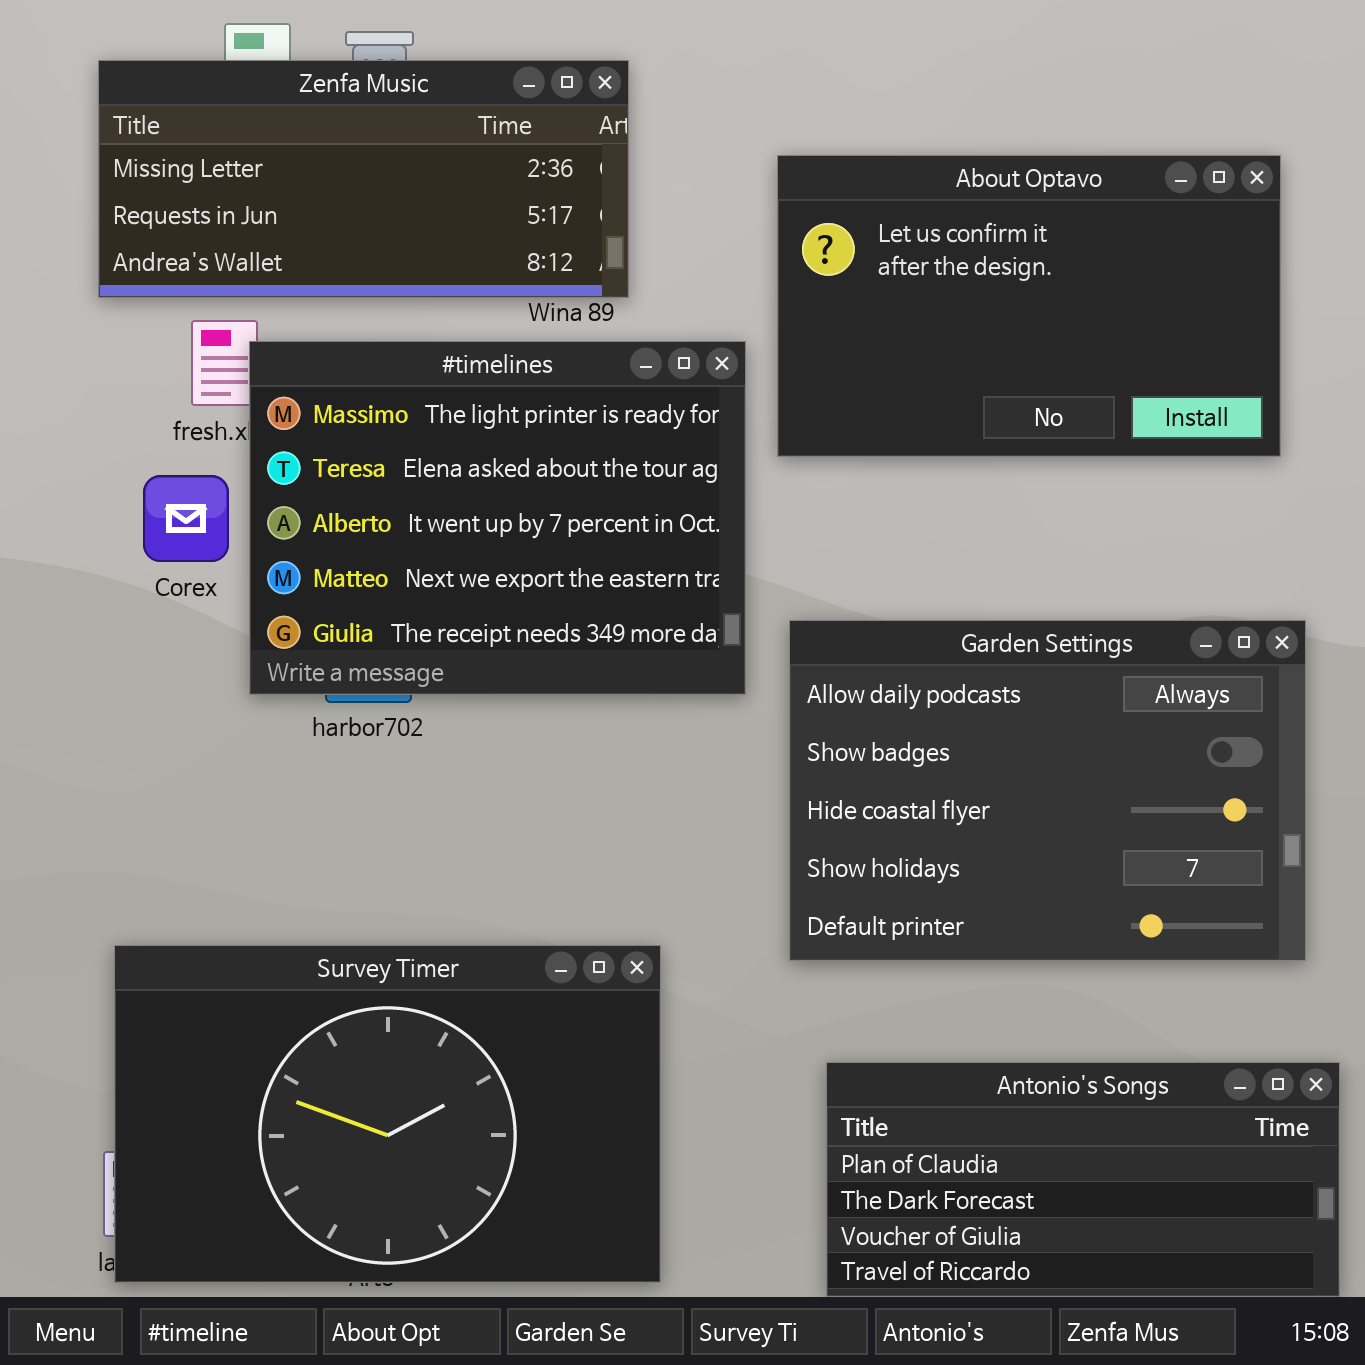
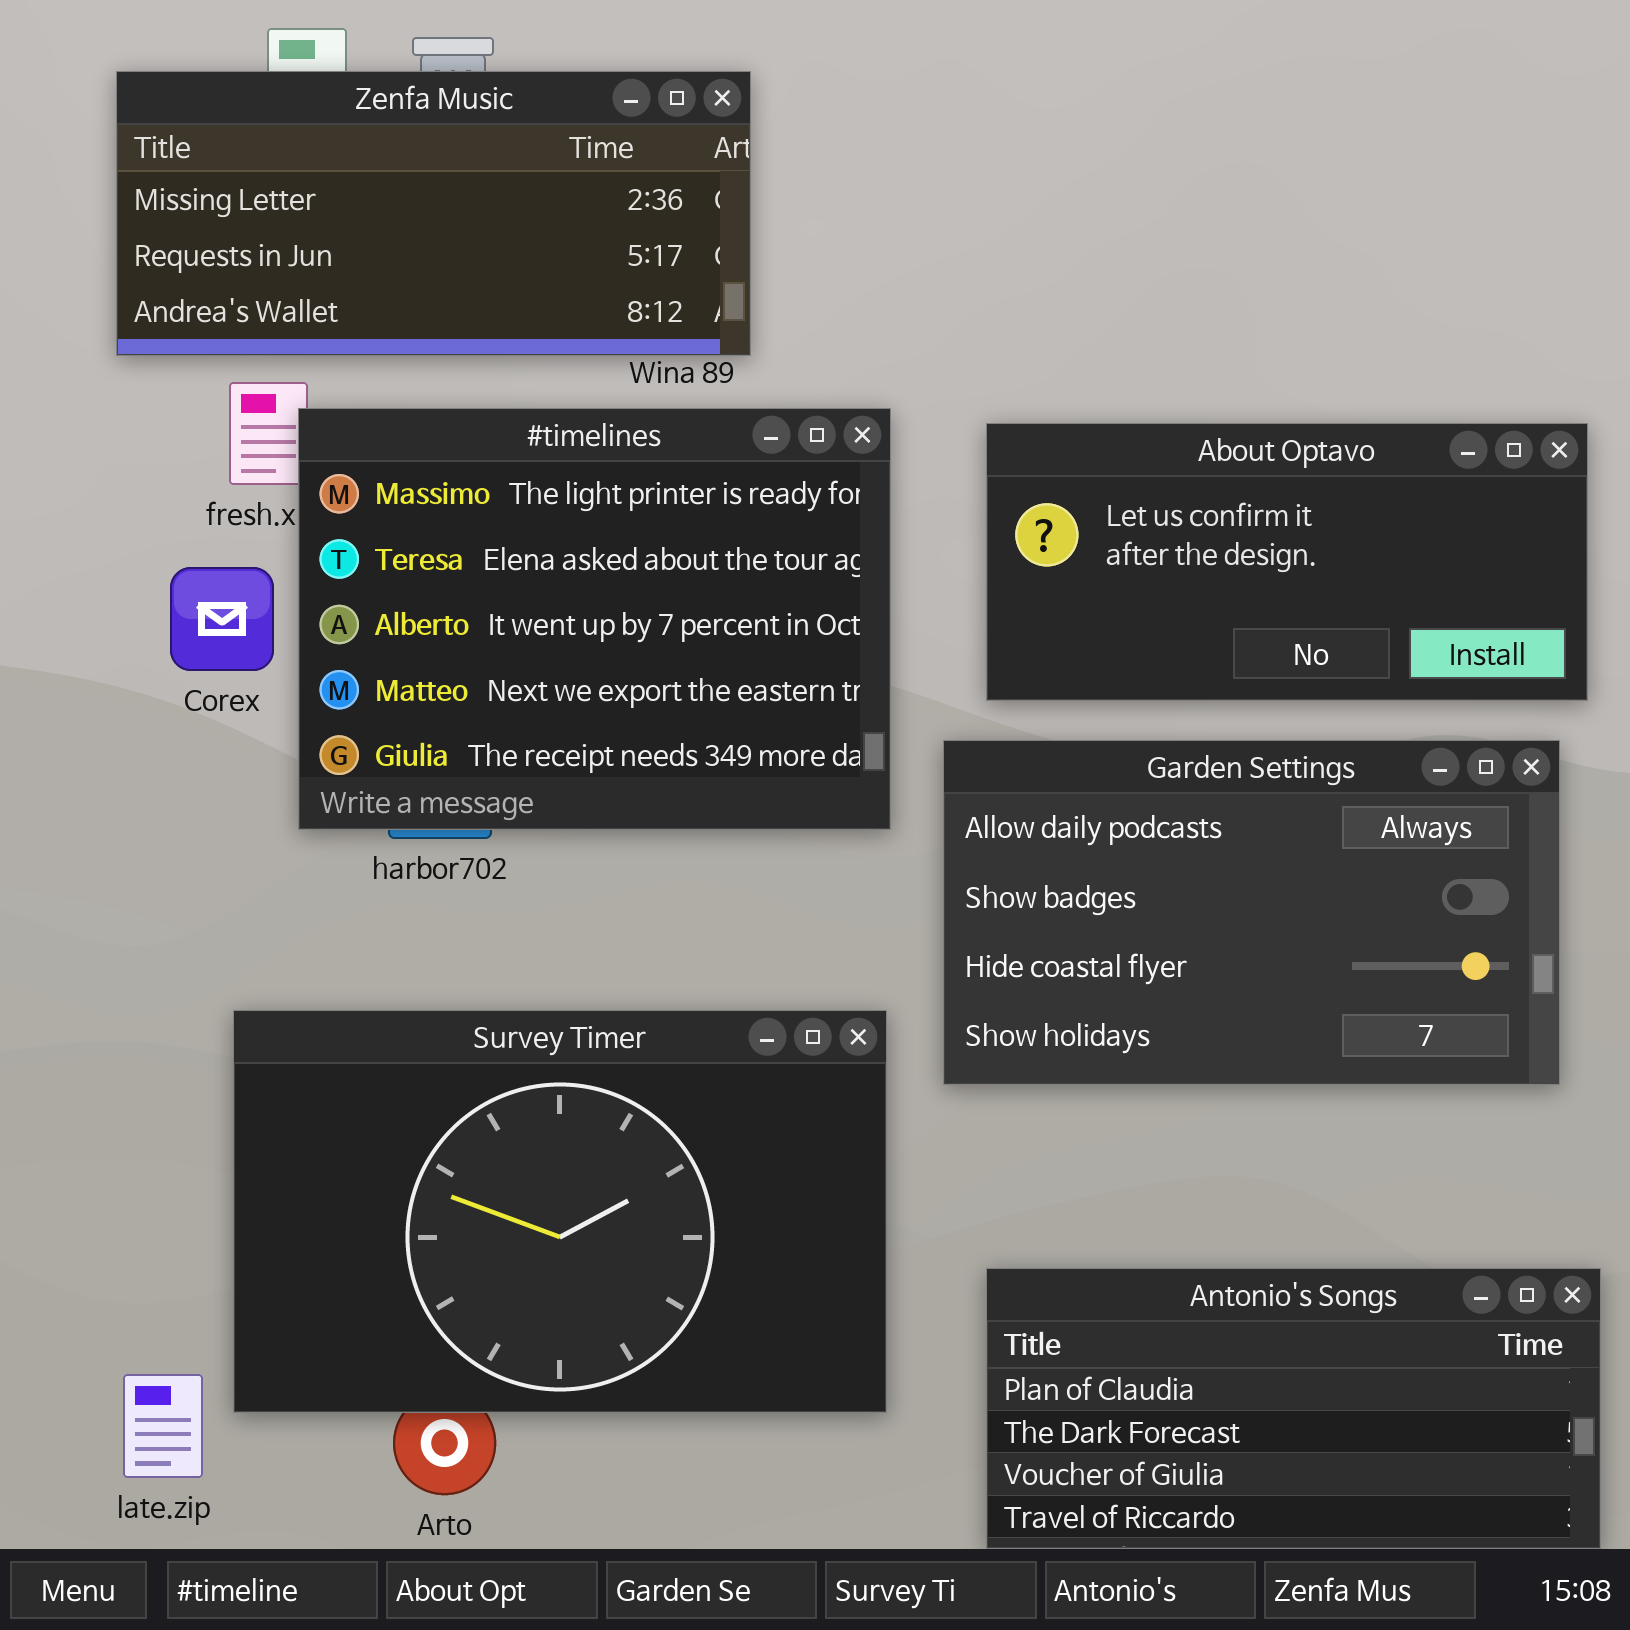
About Optavo: [777,155,1281,457] -> [986,423,1588,701], moved, resized
Garden Settings: [789,620,1306,961] -> [943,740,1560,1085], resized
Survey Timer: [114,945,661,1283] -> [233,1010,887,1413], moved

